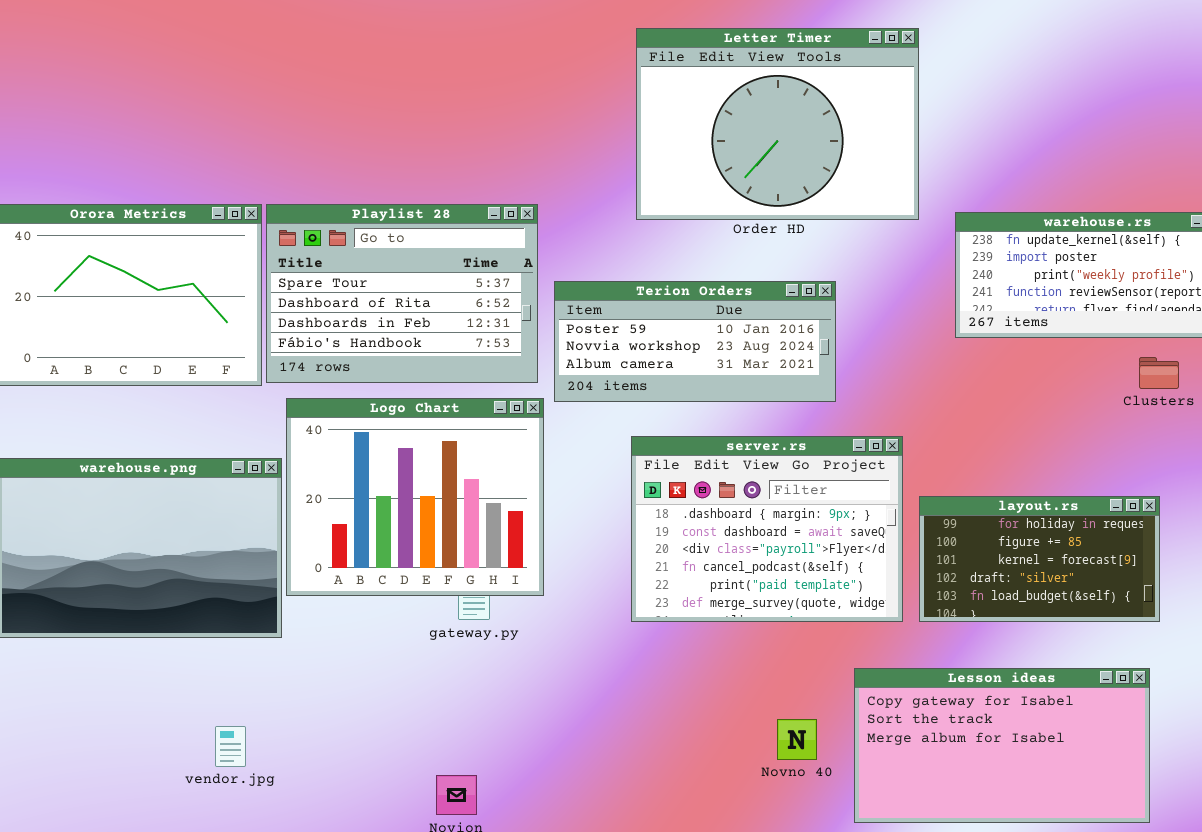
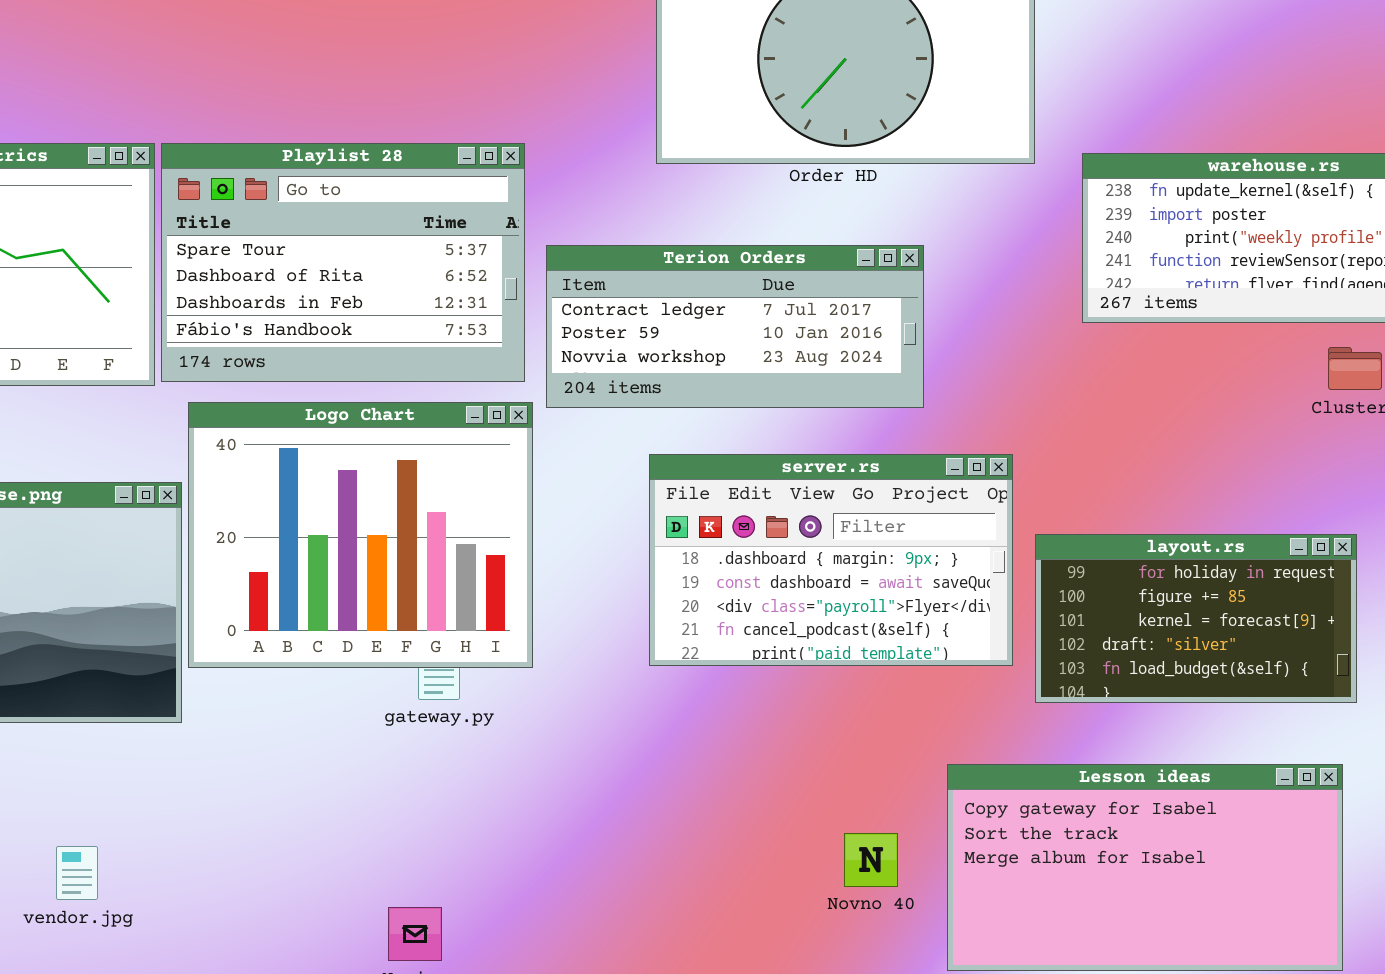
Terion Orders: [554,281,836,402] -> [546,245,924,408], scrolled up 1 row
server.rs: [631,436,903,622] -> [649,454,1013,666], resized
vendor.jpg: [215,726,246,767] -> [56,846,98,900], moved

